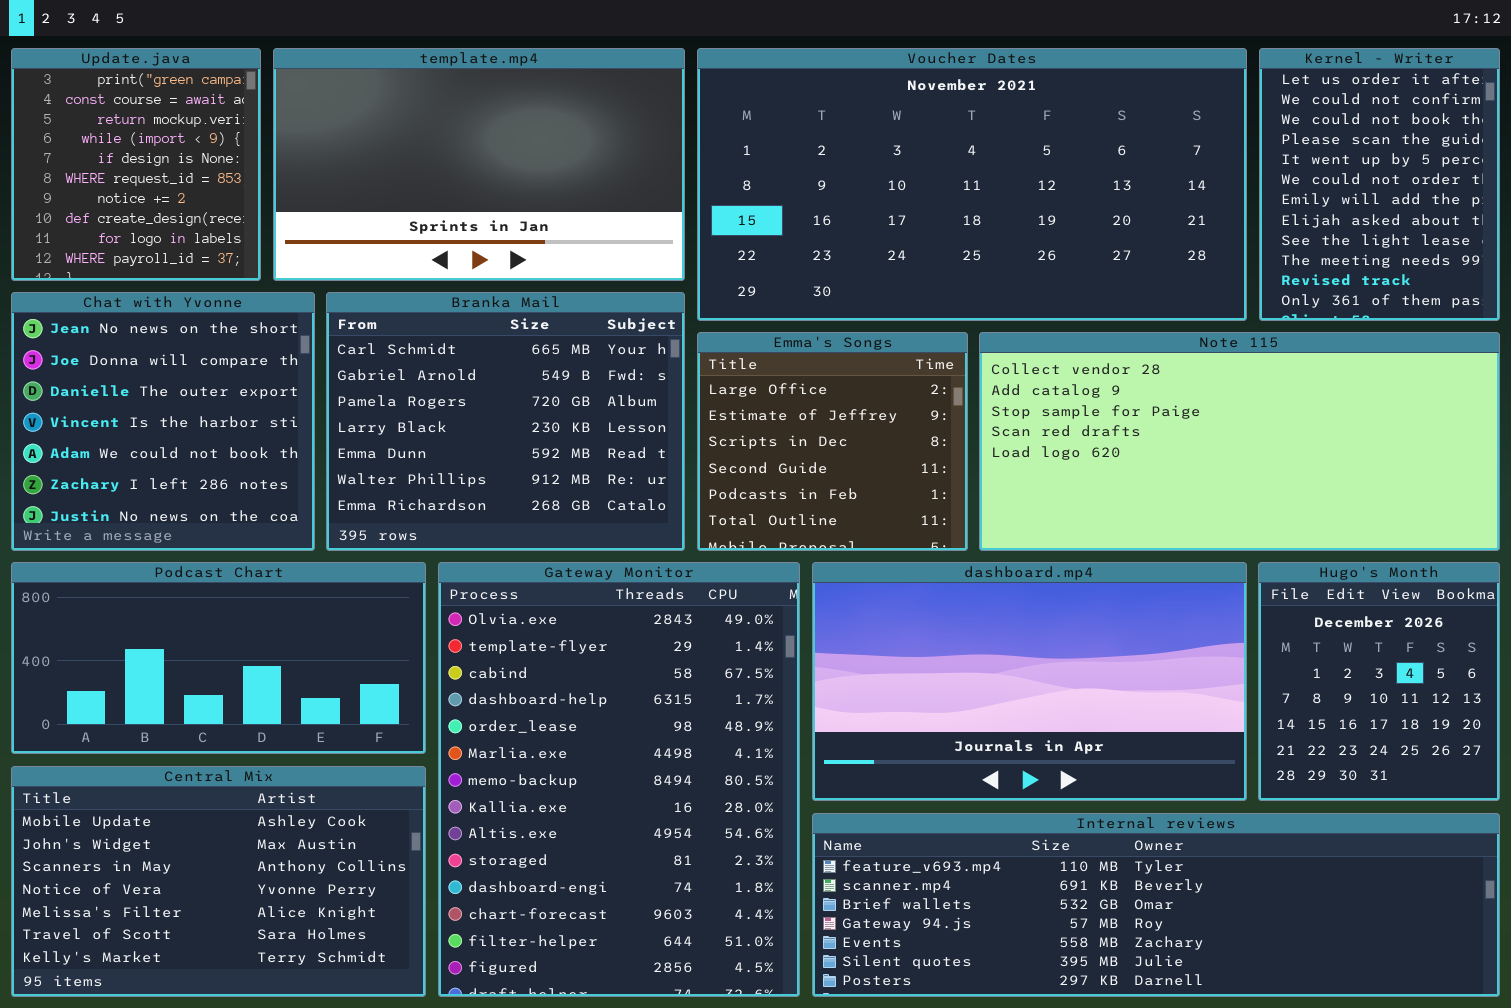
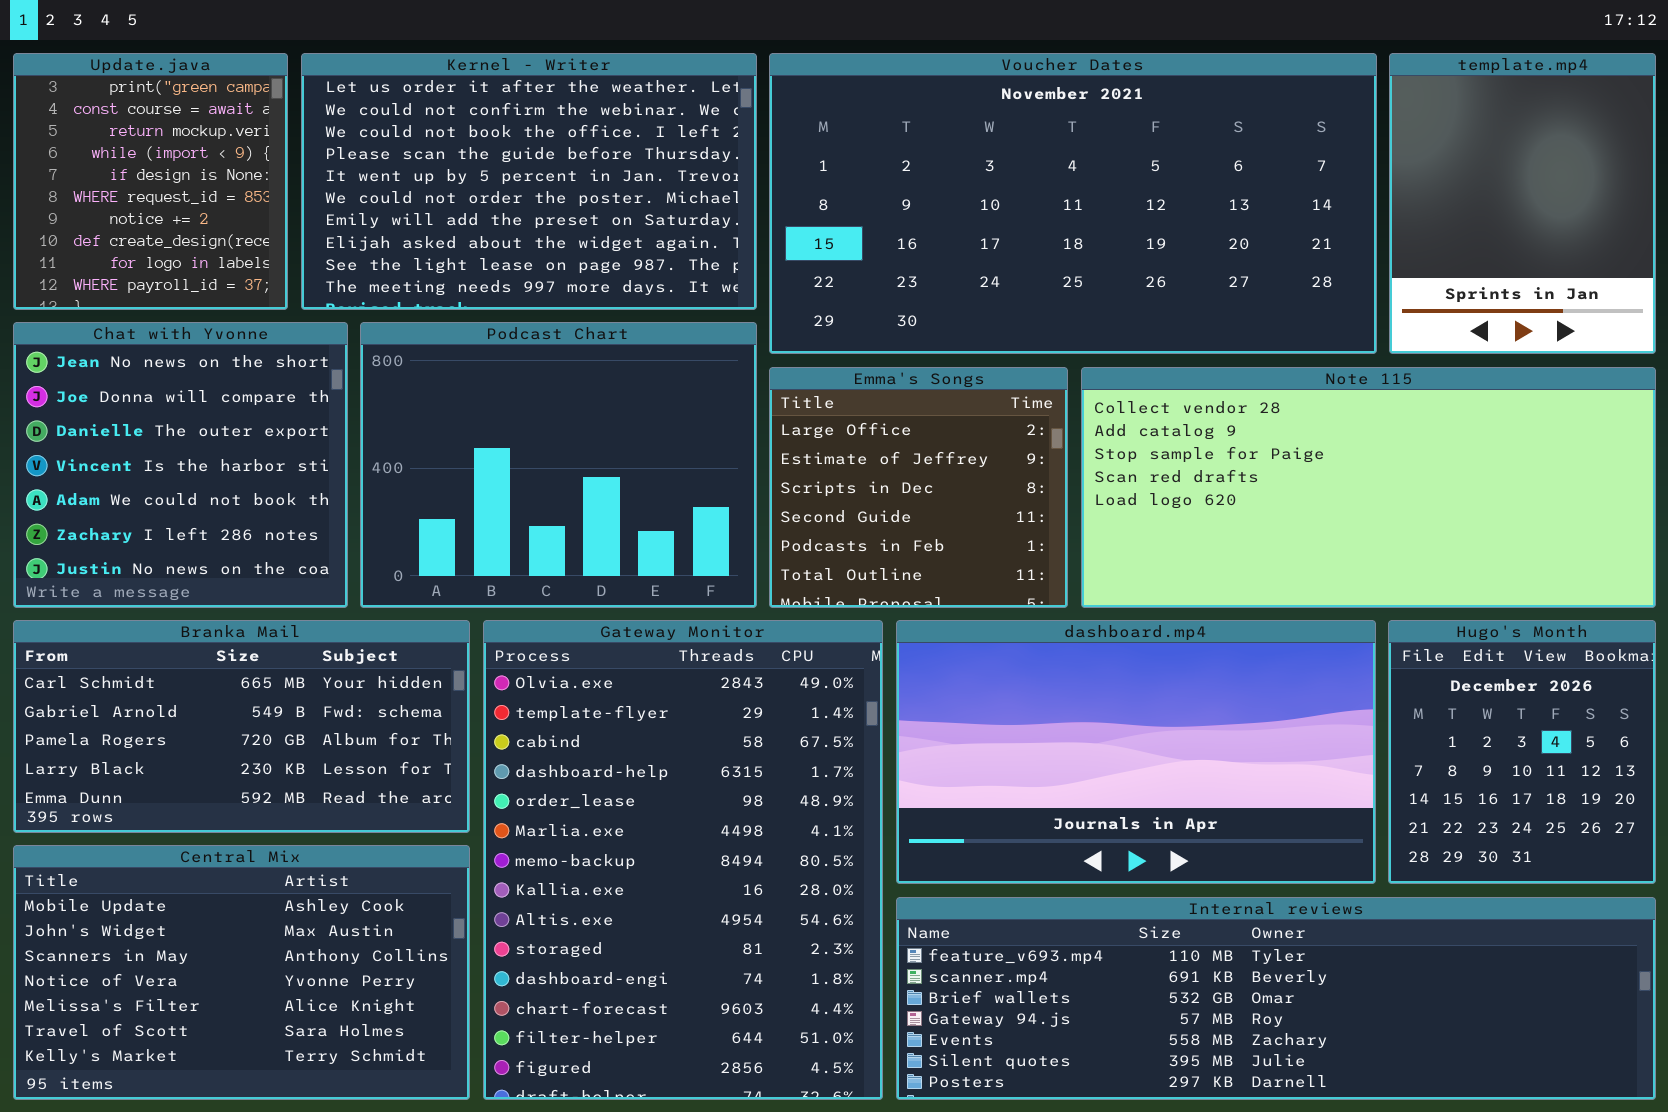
template.mp4: [273,48,685,281] -> [1389,53,1656,354], moved, resized
Kernel - Writer: [1259,48,1500,321] -> [301,53,757,310], moved, resized
Branka Mail: [326,292,685,551] -> [13,620,470,833], moved, resized
Podcast Chart: [11,562,426,754] -> [360,322,757,608], moved, resized

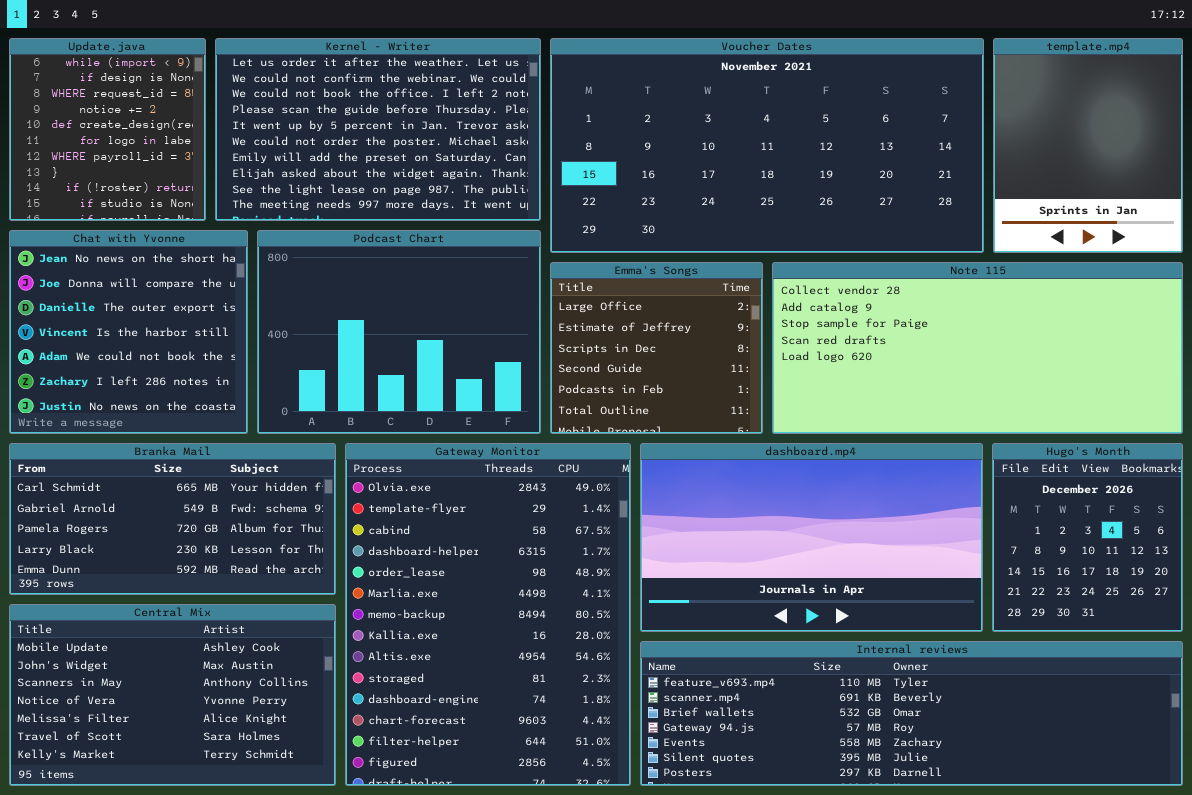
Update.java: [13,53,288,310] -> [9,38,206,221], scrolled down 3 rows

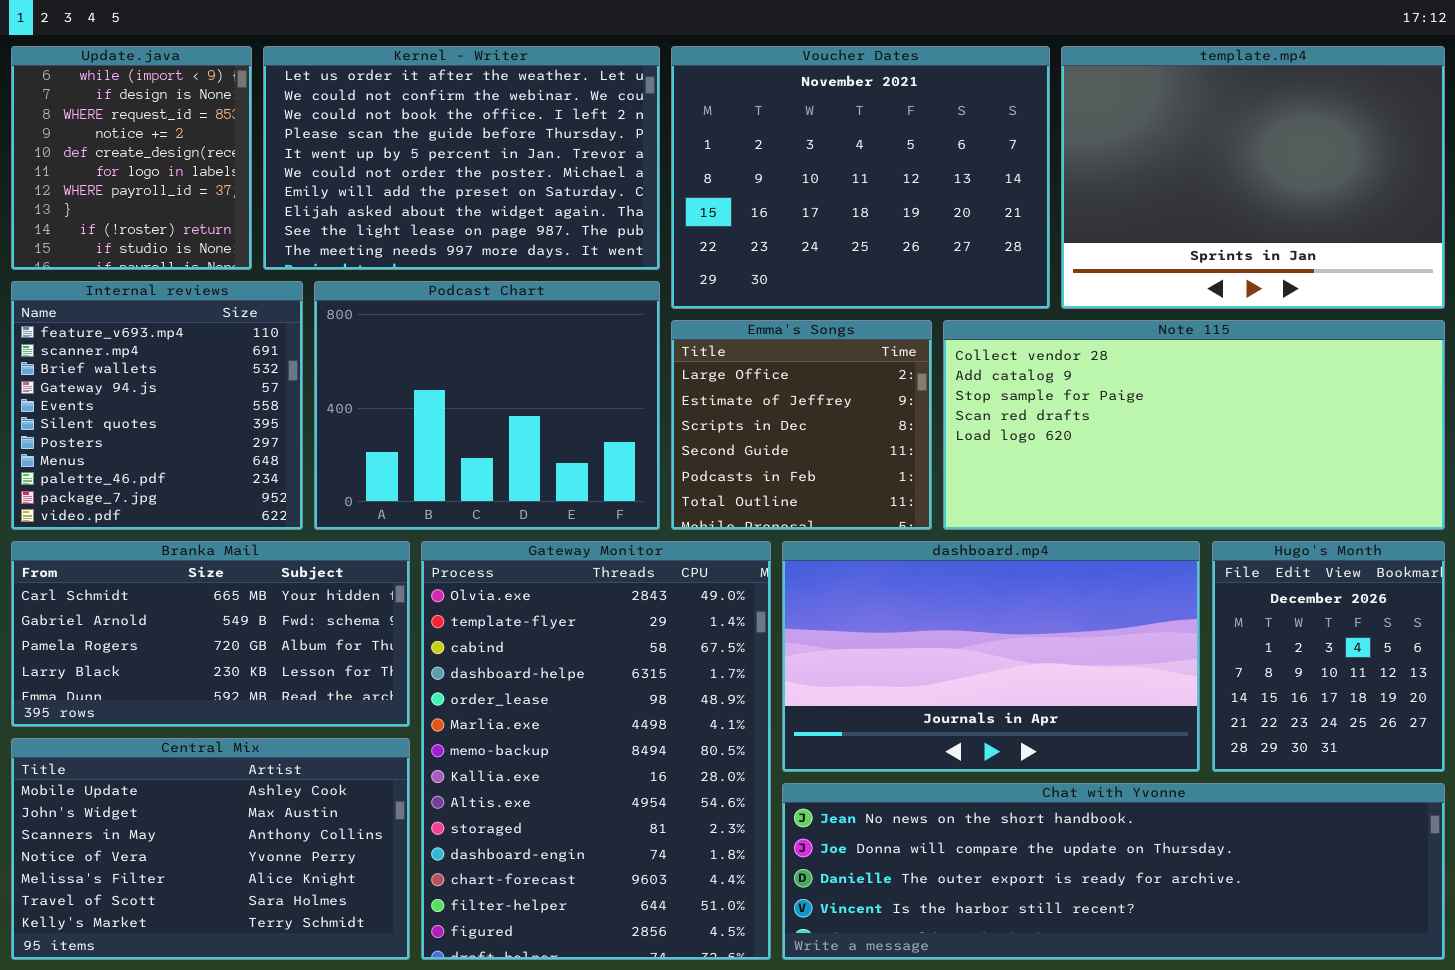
Voucher Dates: [550,38,984,253] -> [671,46,1050,309], resized
template.mp4: [993,38,1183,253] -> [1061,46,1445,309], resized
Chat with Yvonne: [9,230,248,434] -> [782,783,1445,960], moved, resized
Internal reviews: [640,641,1183,786] -> [11,281,303,530], moved, resized

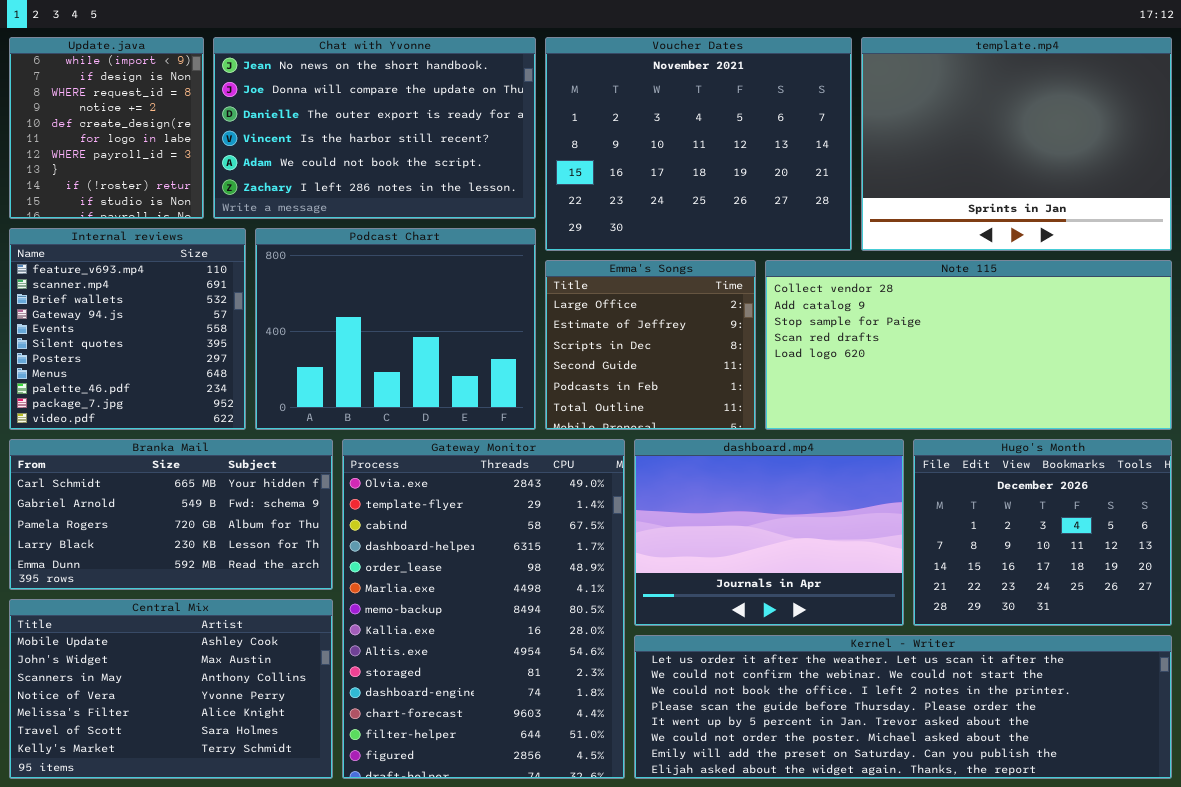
Kernel - Writer: [263,46,660,270] -> [634,635,1172,779], moved, resized
dashboard.mp4: [782,541,1200,772] -> [634,439,904,626], resized
Hugo's Month: [1212,541,1445,772] -> [913,439,1172,626], resized
Chat with Yvonne: [782,783,1445,960] -> [213,37,536,219], moved, resized

